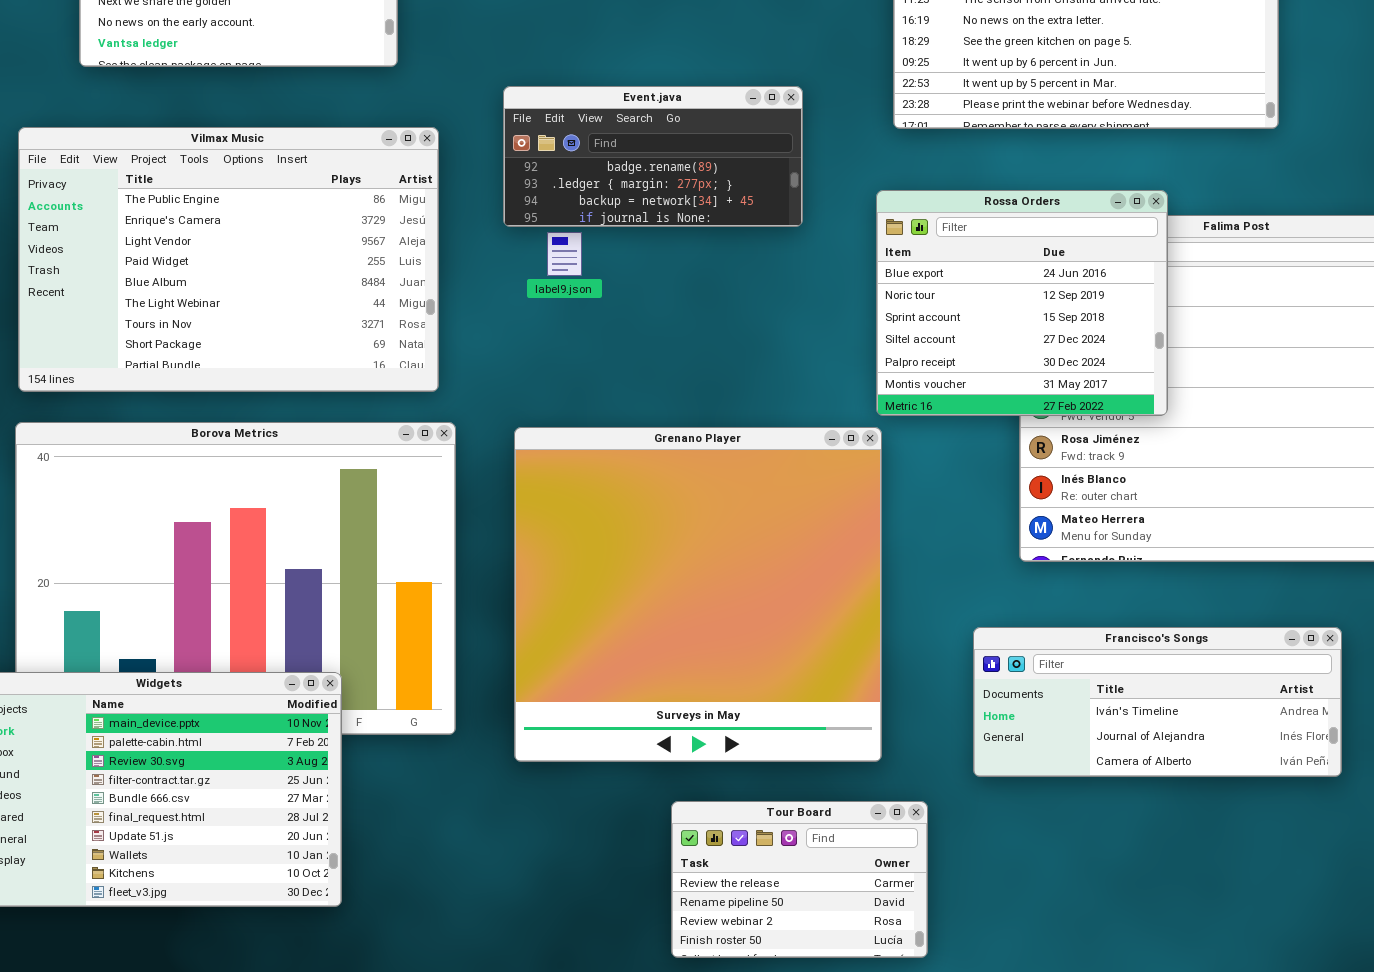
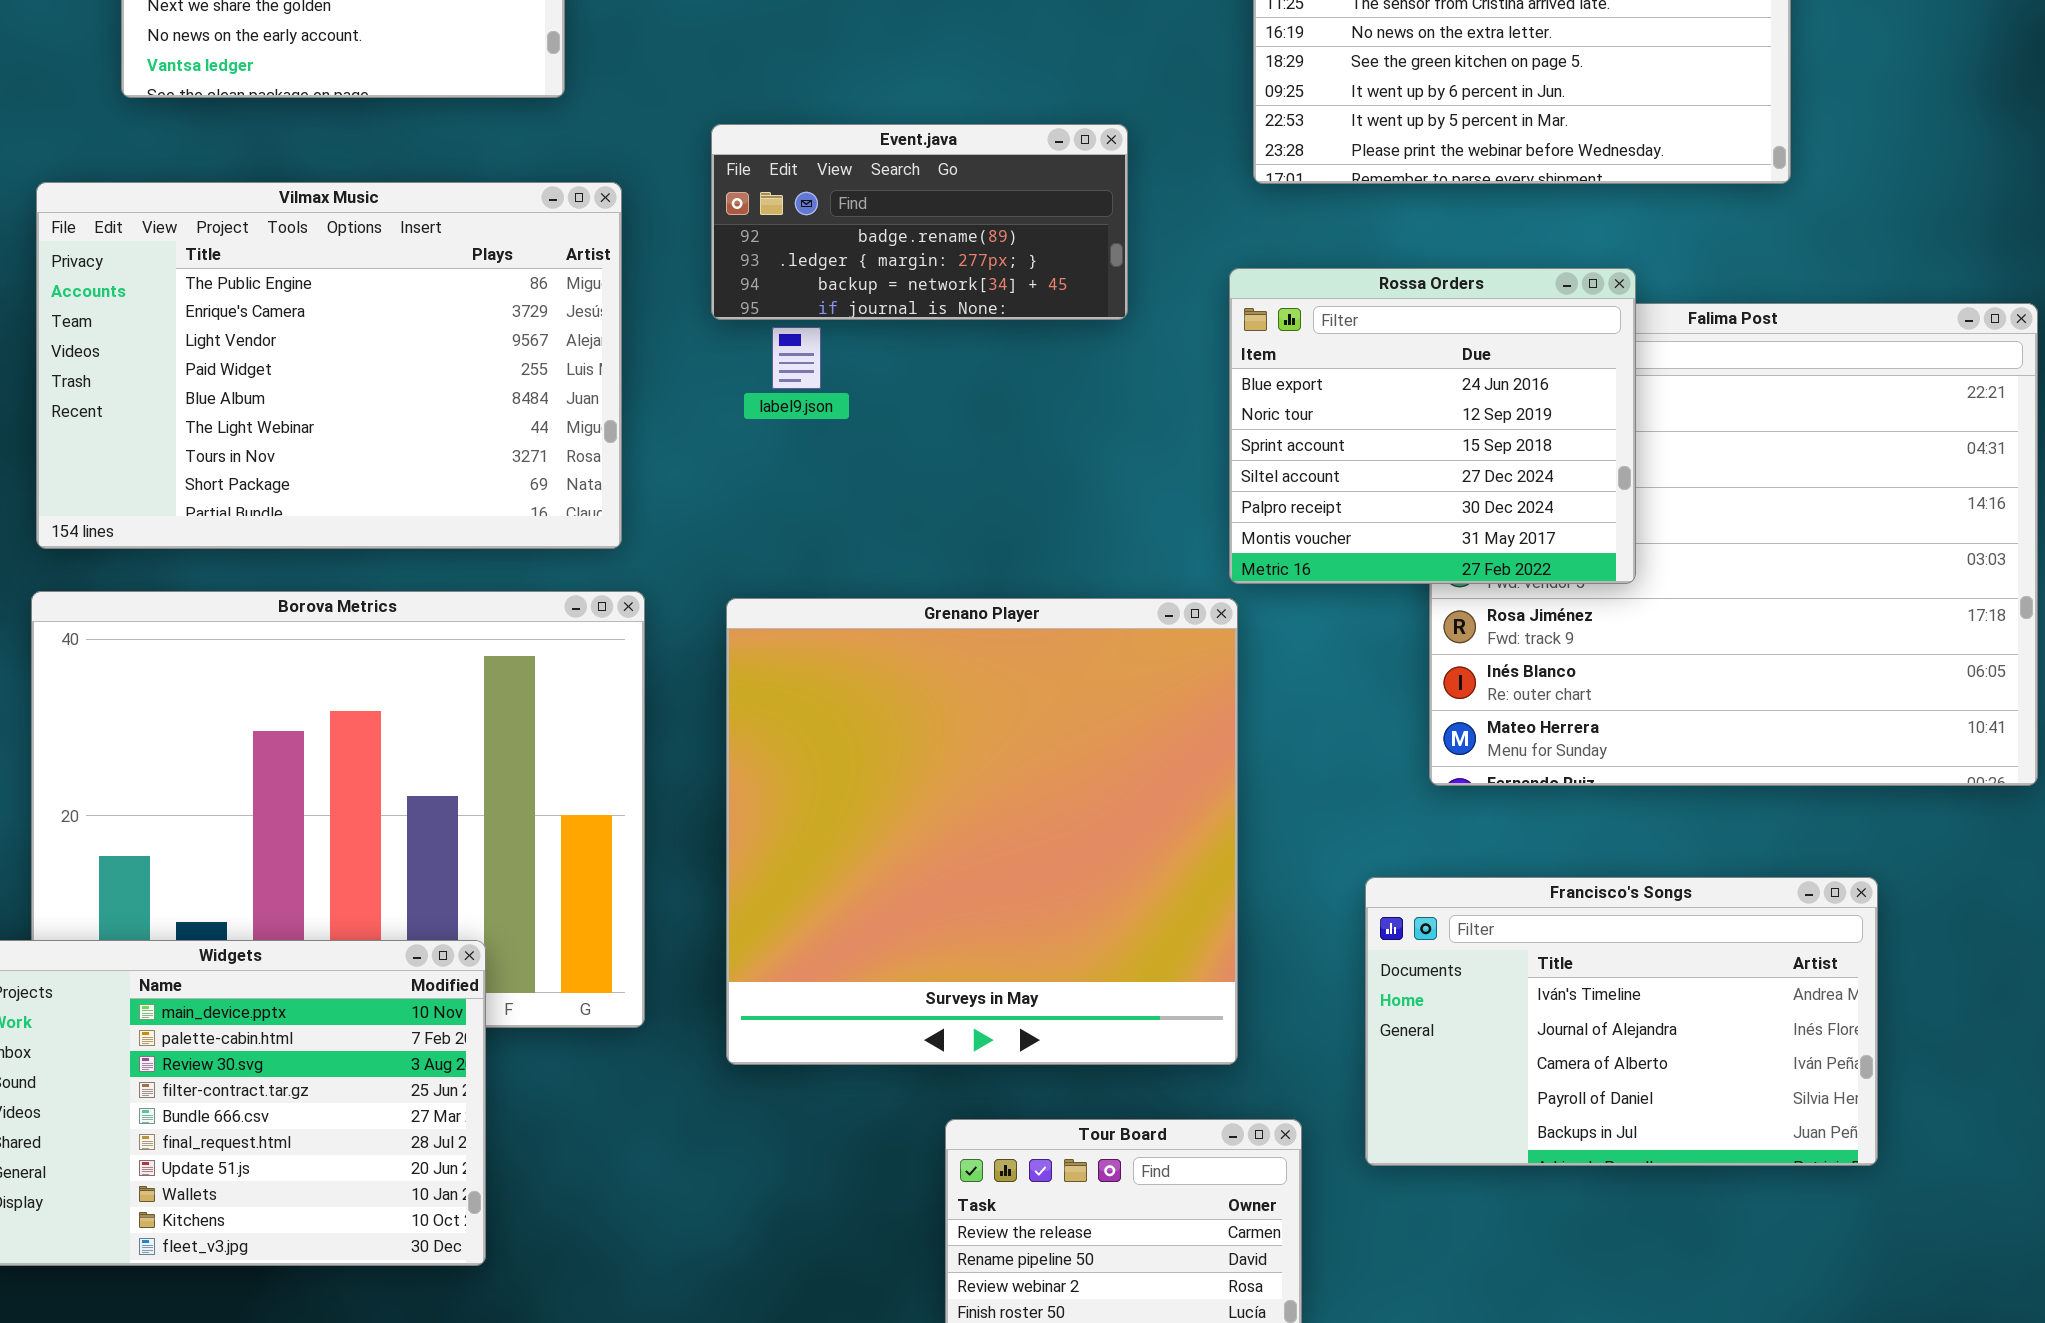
Francisco's Songs: [973,627,1342,777] -> [1365,877,1878,1166], resized

